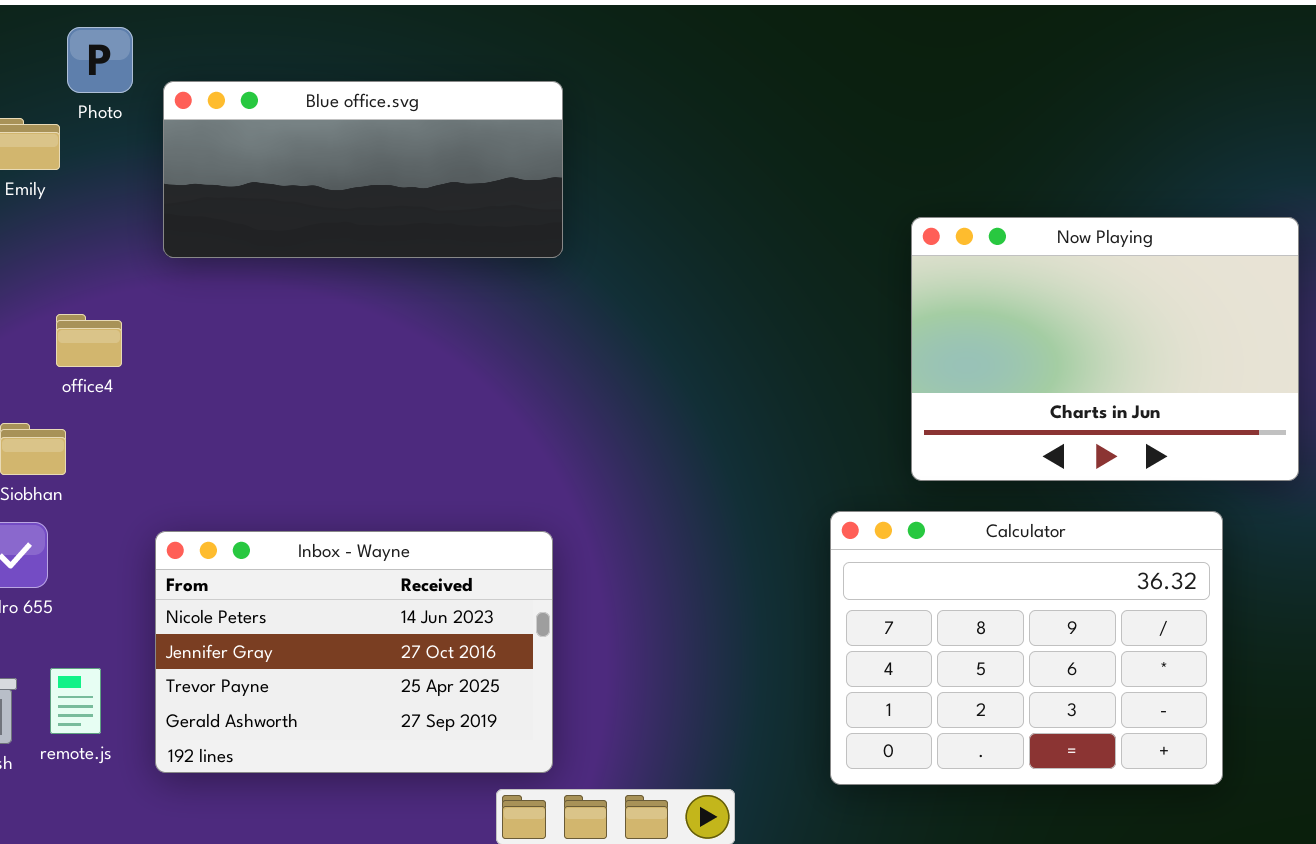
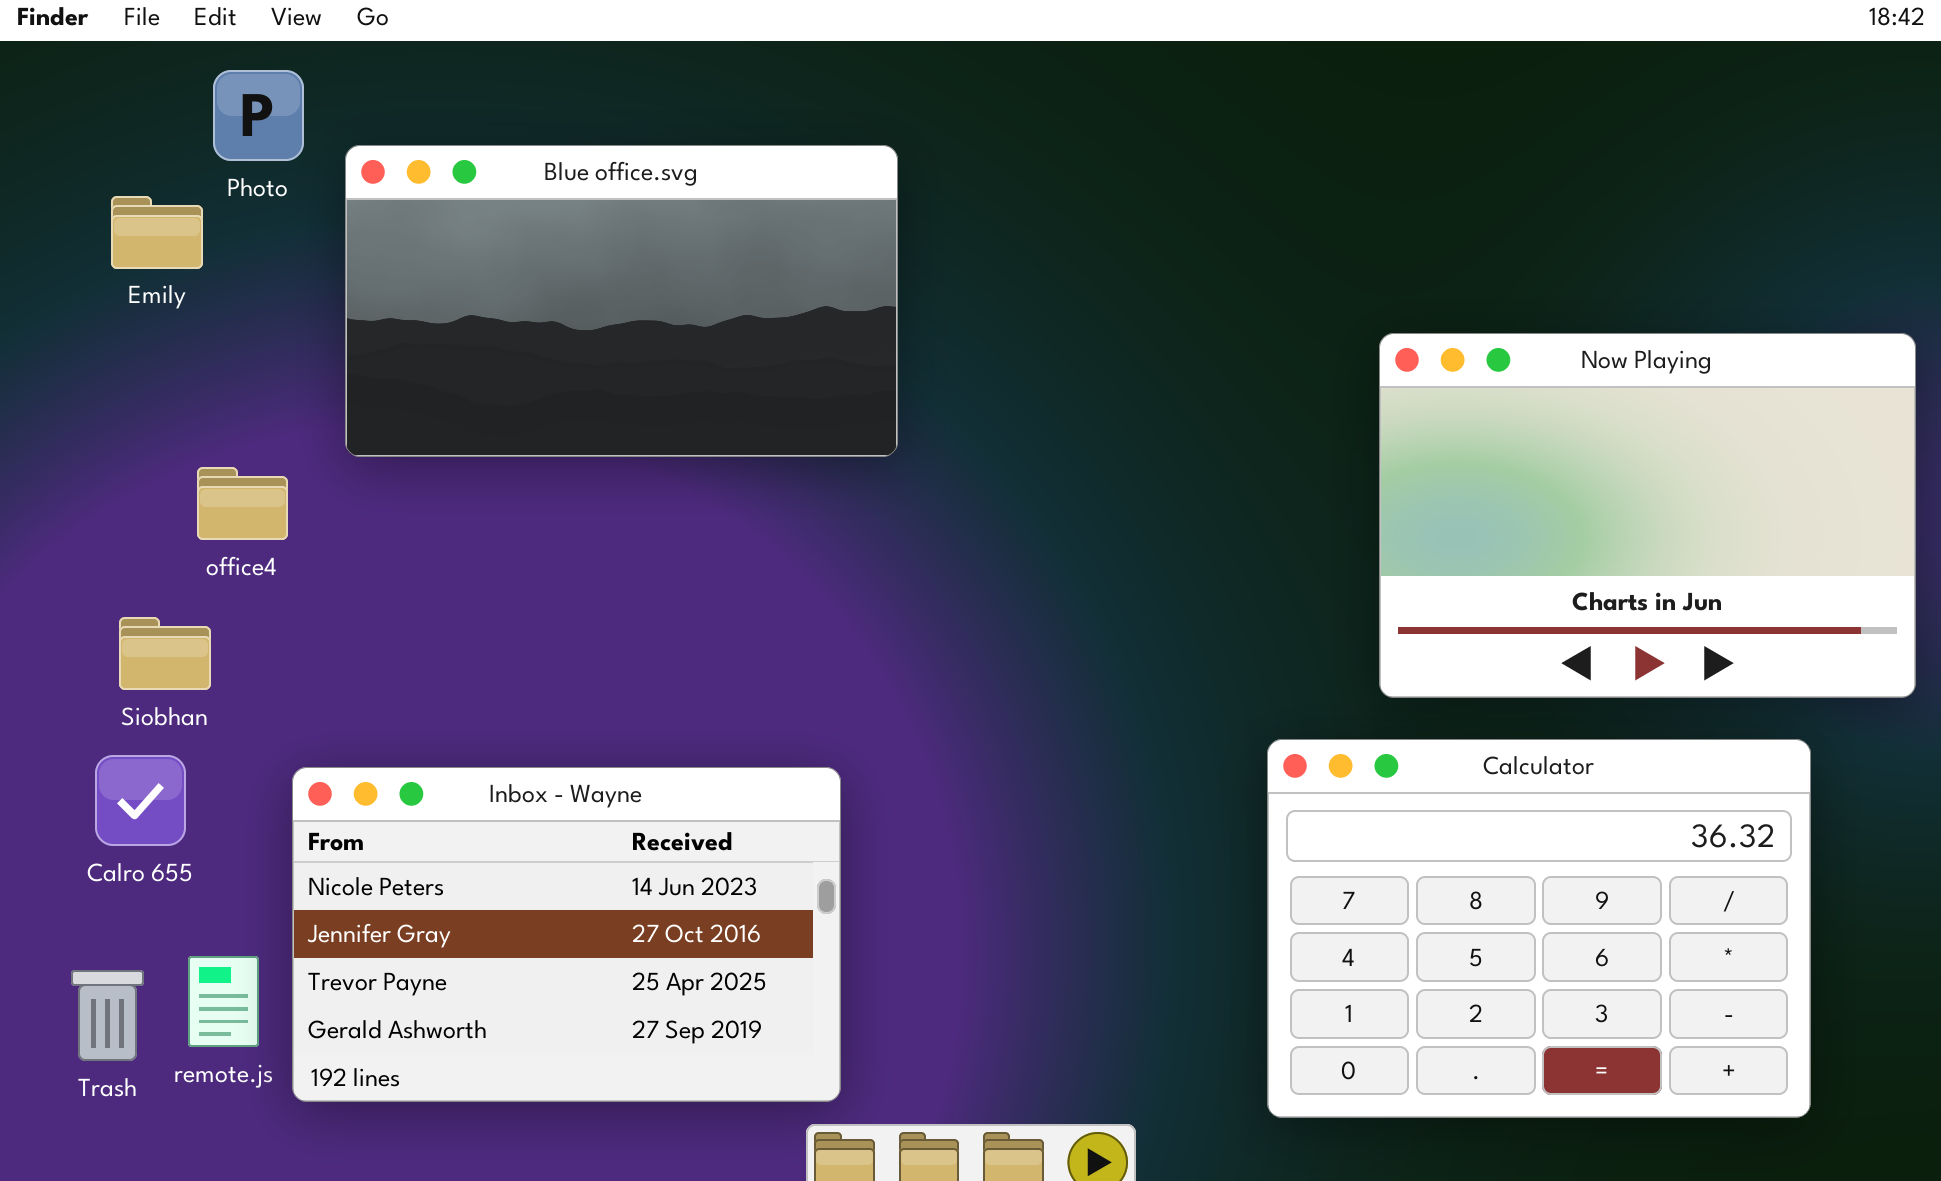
Blue office.svg: [163,81,563,258] -> [345,145,898,457], resized
Inbox - Wayne: [155,531,553,773] -> [292,767,841,1102], moved

